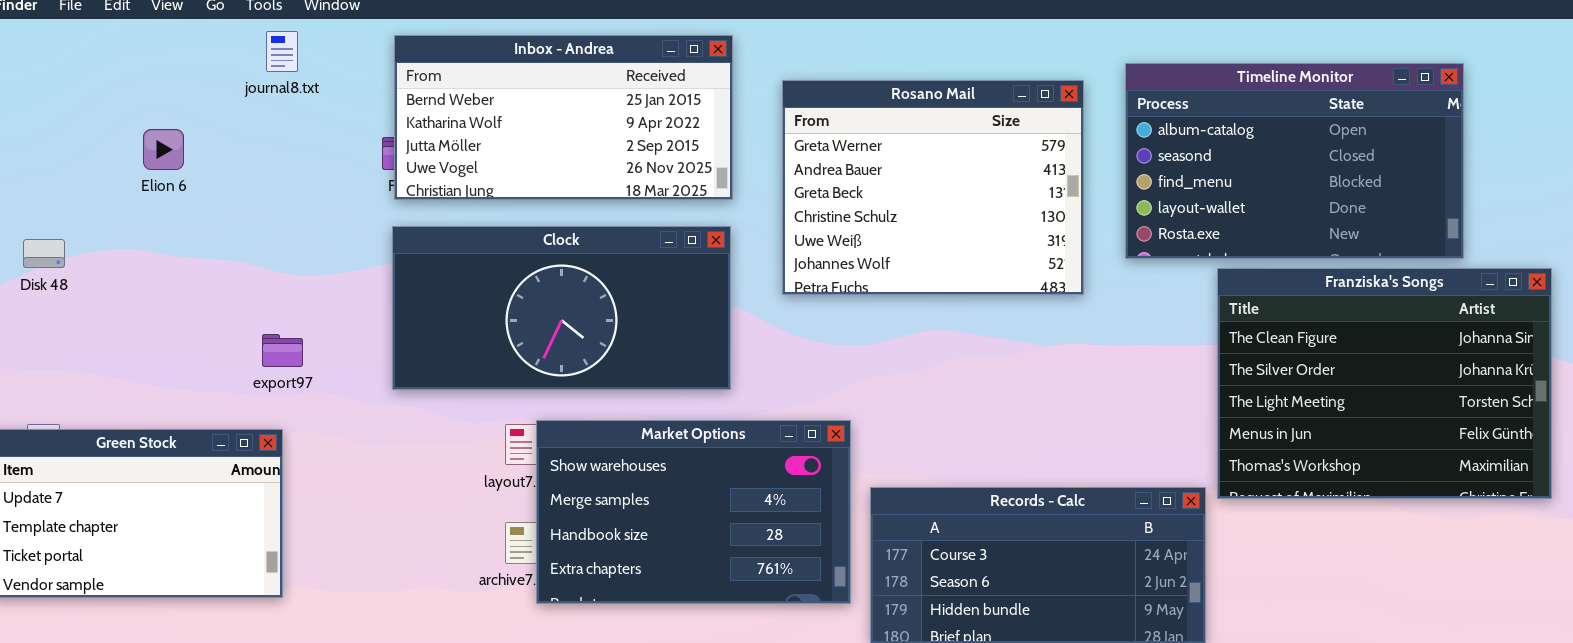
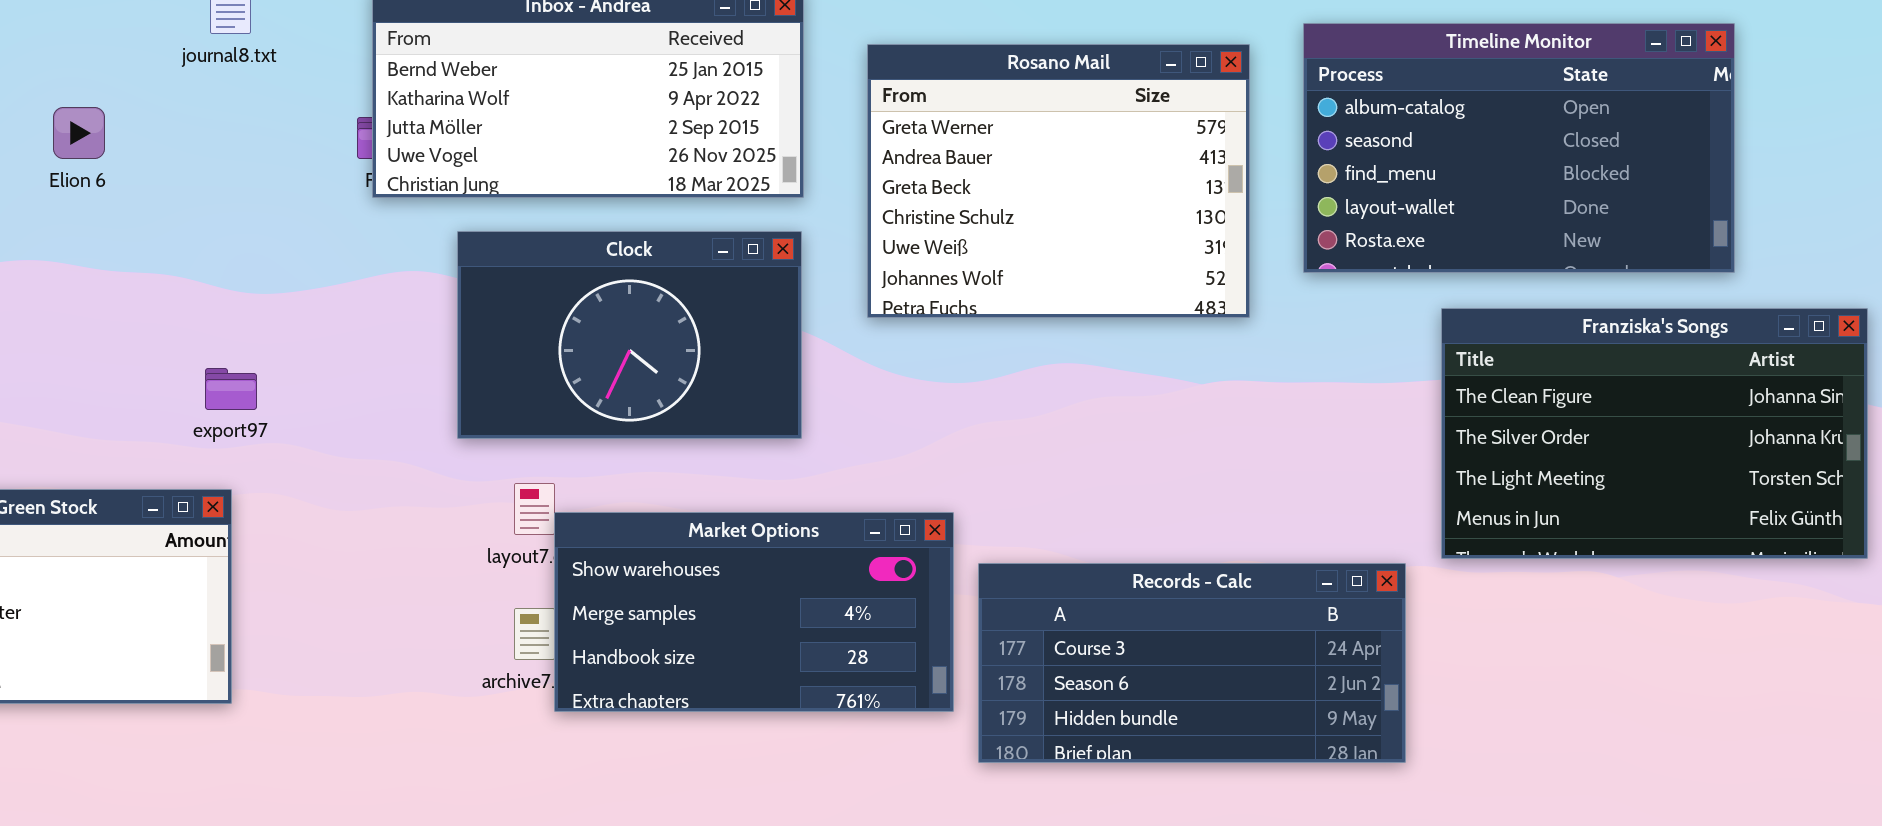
Clock: [392,226,731,390] -> [457,231,802,439], resized
Franziska's Songs: [1217,268,1552,499] -> [1441,308,1868,559], moved, resized
Market Options: [536,420,851,604] -> [554,512,954,712], resized

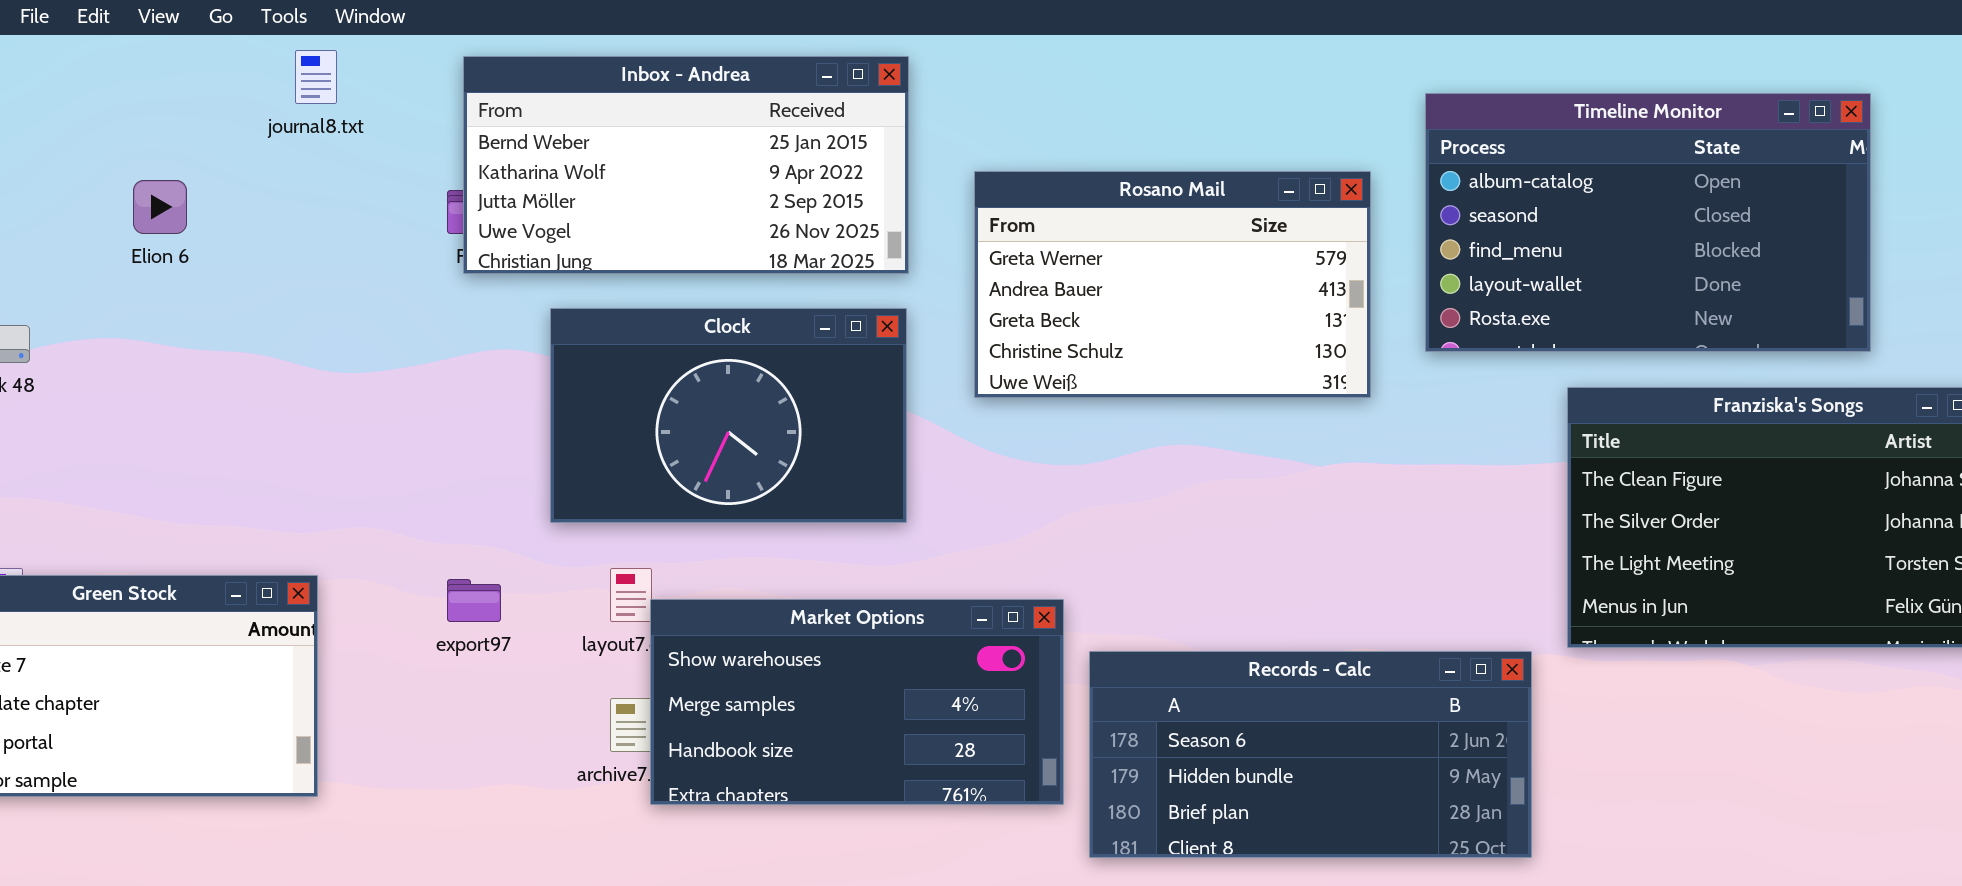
Rosano Mail: [867,44,1250,318] -> [974,171,1371,398], resized
export97: [205,368,257,410] -> [447,579,501,622], moved
Records - Calc: [978,563,1406,763] -> [1089,651,1532,858], scrolled down 1 row

